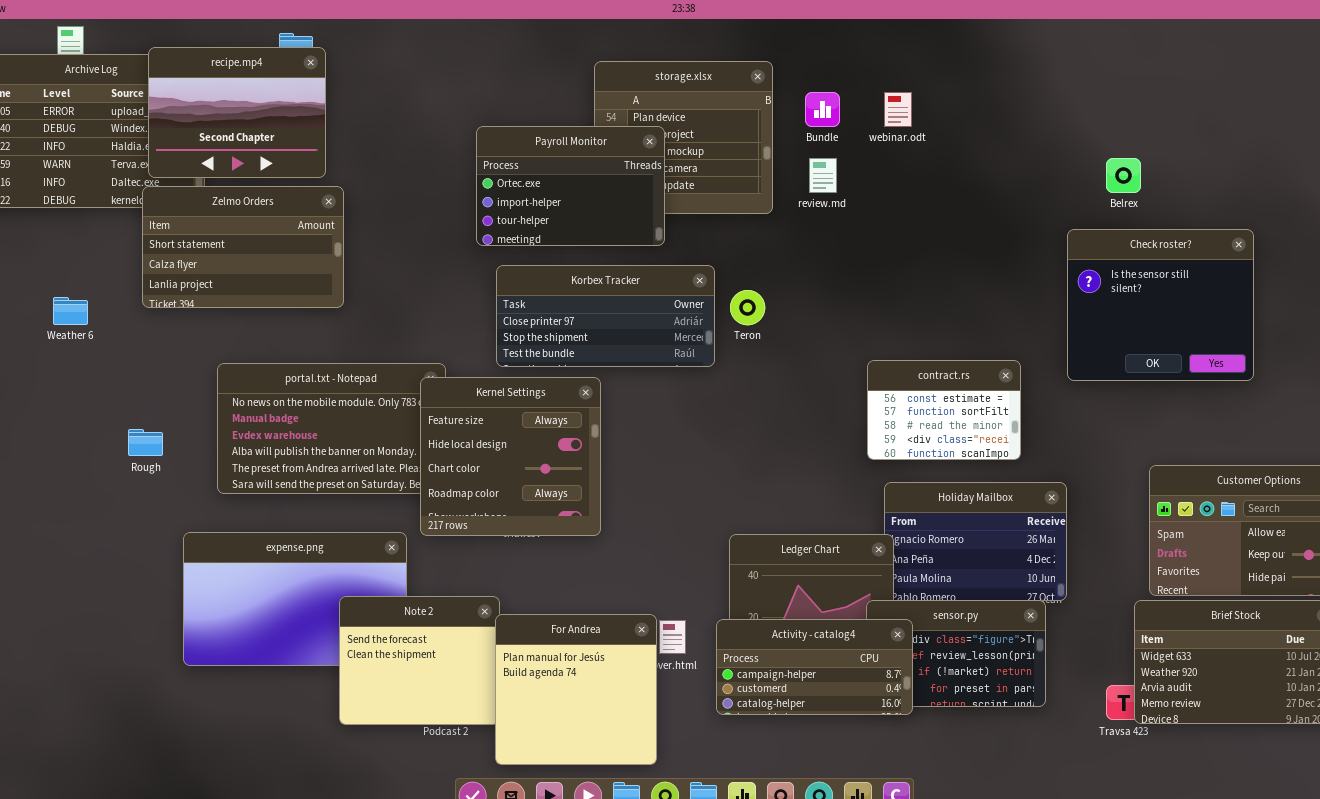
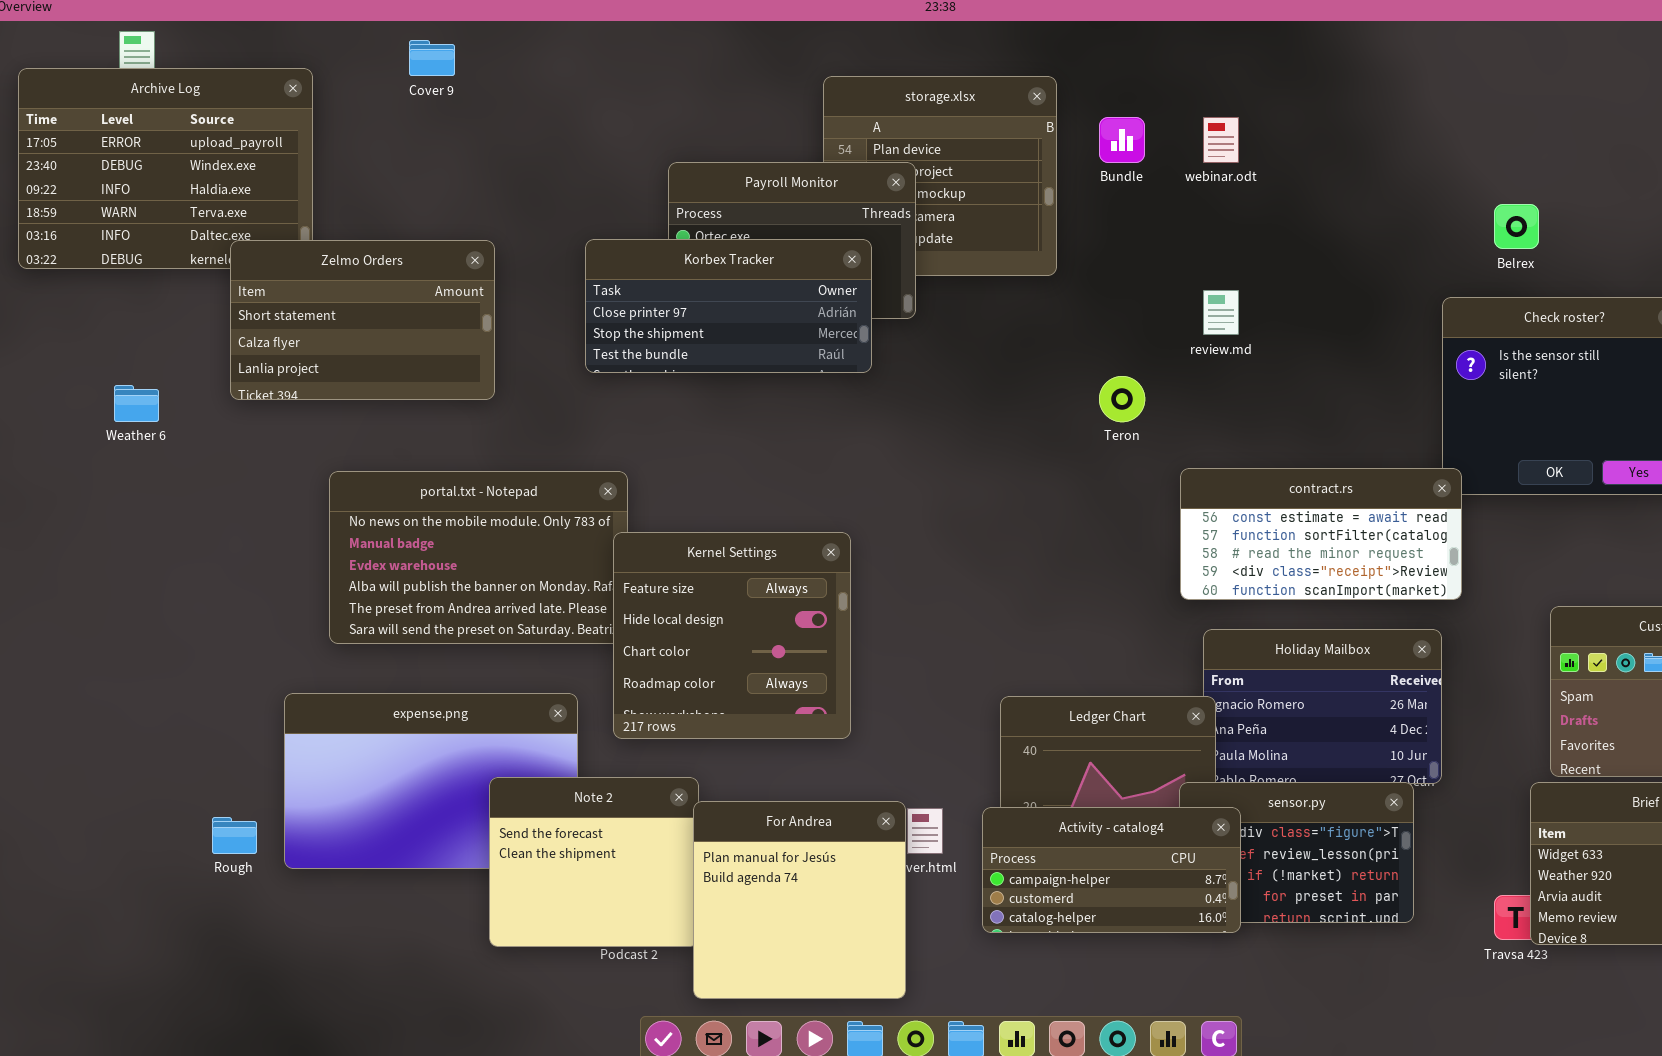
recipe.mp4: [148,47,326,178] -> none, closed
review.md: [809,158,837,193] -> [1203,290,1239,335], moved
Korbex Tracker: [496,265,715,367] -> [585,239,872,373], moved
Teron: [730,290,765,325] -> [1099,376,1145,422], moved
contract.rs: [867,360,1021,460] -> [1180,468,1462,600], resized
Kernel Settings: [420,377,601,536] -> [613,532,851,739], moved
Rough: [128,429,163,456] -> [212,817,257,854], moved

